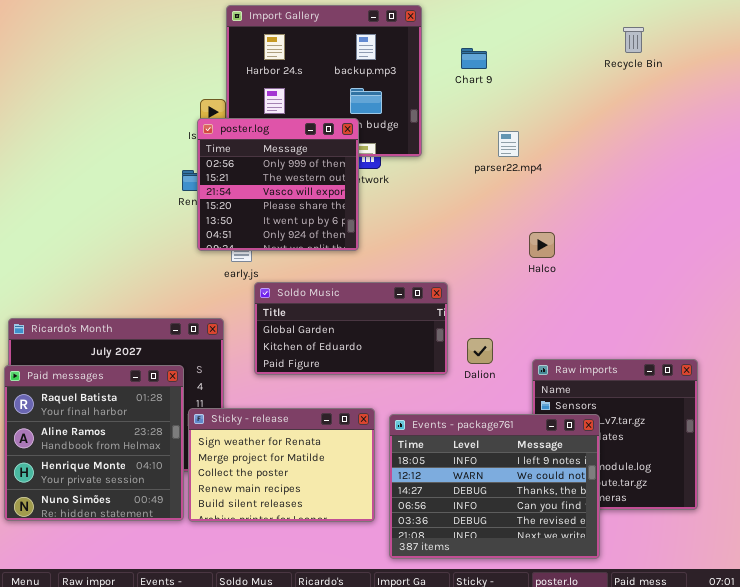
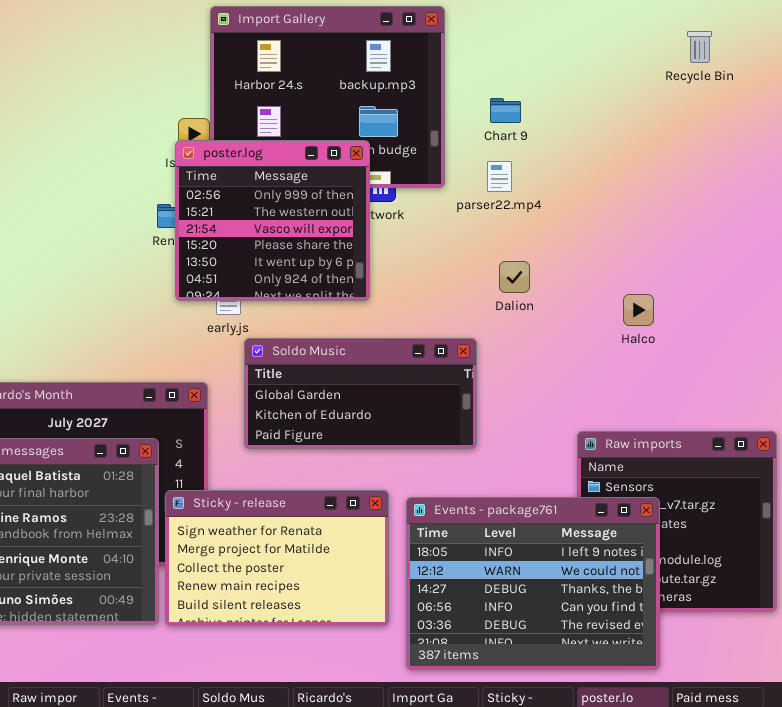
Chart 9: [461,48,487,69] -> [490,98,521,123], moved
parser22.mp4: [498,131,519,157] -> [487,161,512,192], moved
Halco: [529,232,555,258] -> [623,294,654,326], moved
Dalion: [467,338,493,364] -> [499,261,530,293], moved

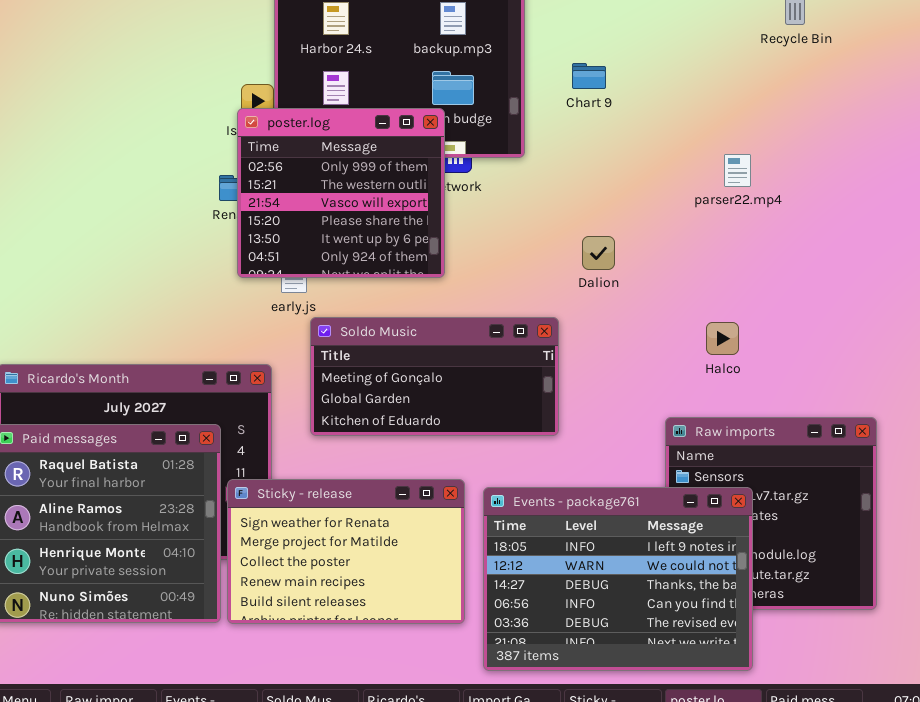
parser22.mp4: [487,161,512,192] -> [724,154,751,187], moved
Halco: [623,294,654,326] -> [706,322,739,355], moved
Soldo Music: [244,338,477,449] -> [310,317,559,436], scrolled up 1 row

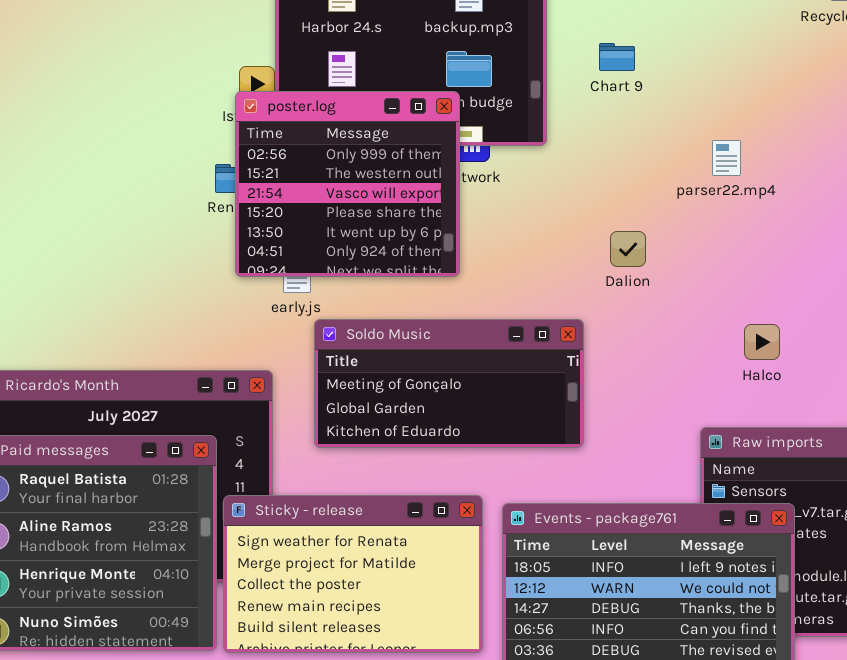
parser22.mp4: [724,154,751,187] -> [712,140,741,176], moved

